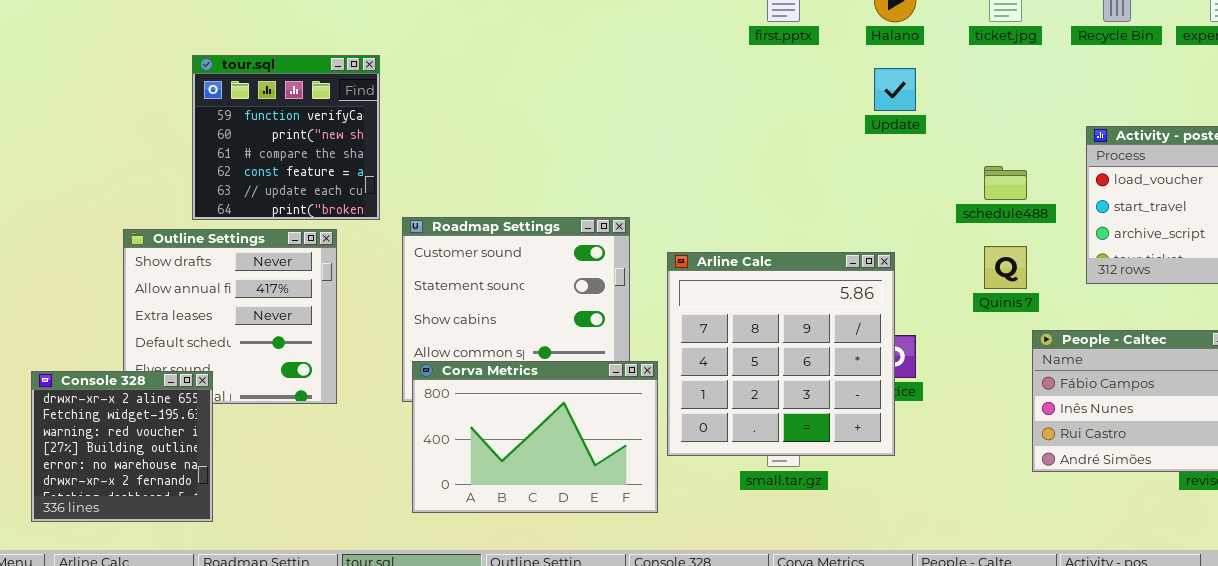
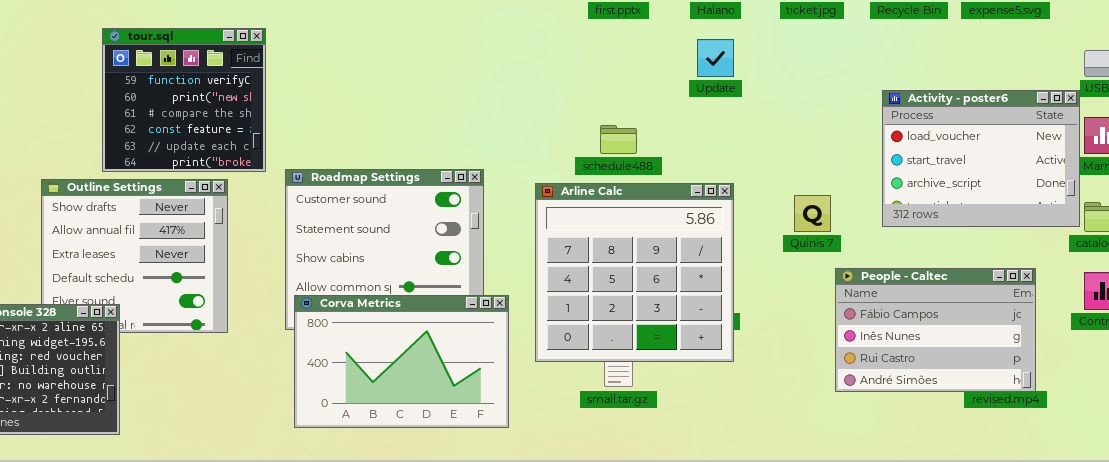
schedule488: [984,166,1027,200] -> [600,125,637,154], moved
Arline Calc: [667,252,895,456] -> [535,183,734,362], moved

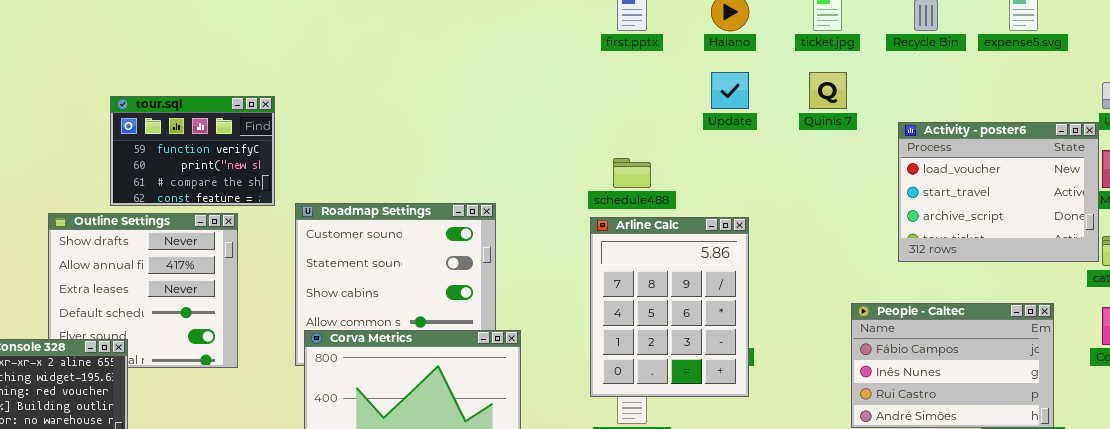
tour.sql: [102,28,266,172] -> [110,96,275,206], resized
Arline Calc: [535,183,734,362] -> [590,217,749,397], resized
Quinis 7: [794,195,831,232] -> [809,72,847,109], moved

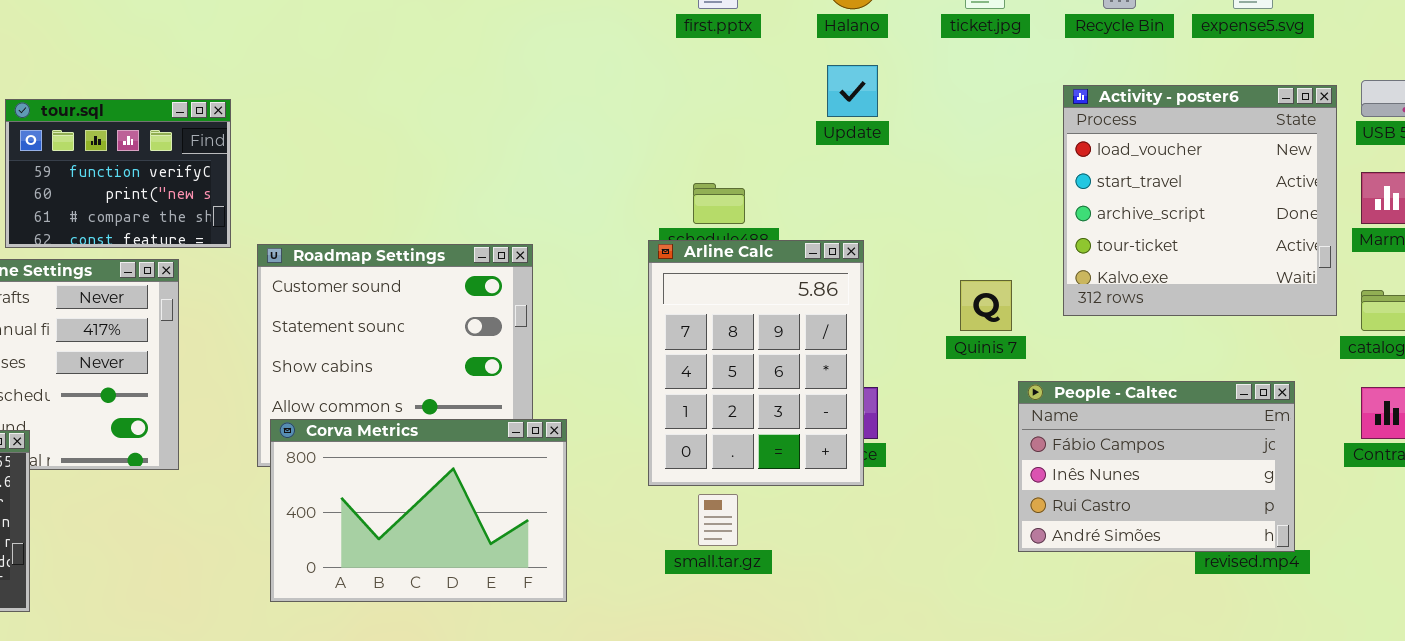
Quinis 7: [809,72,847,109] -> [960,280,1012,331], moved
Activity - poster6: [898,122,1099,262] -> [1063,85,1337,316], moved, resized
Arline Calc: [590,217,749,397] -> [648,240,864,486], moved

